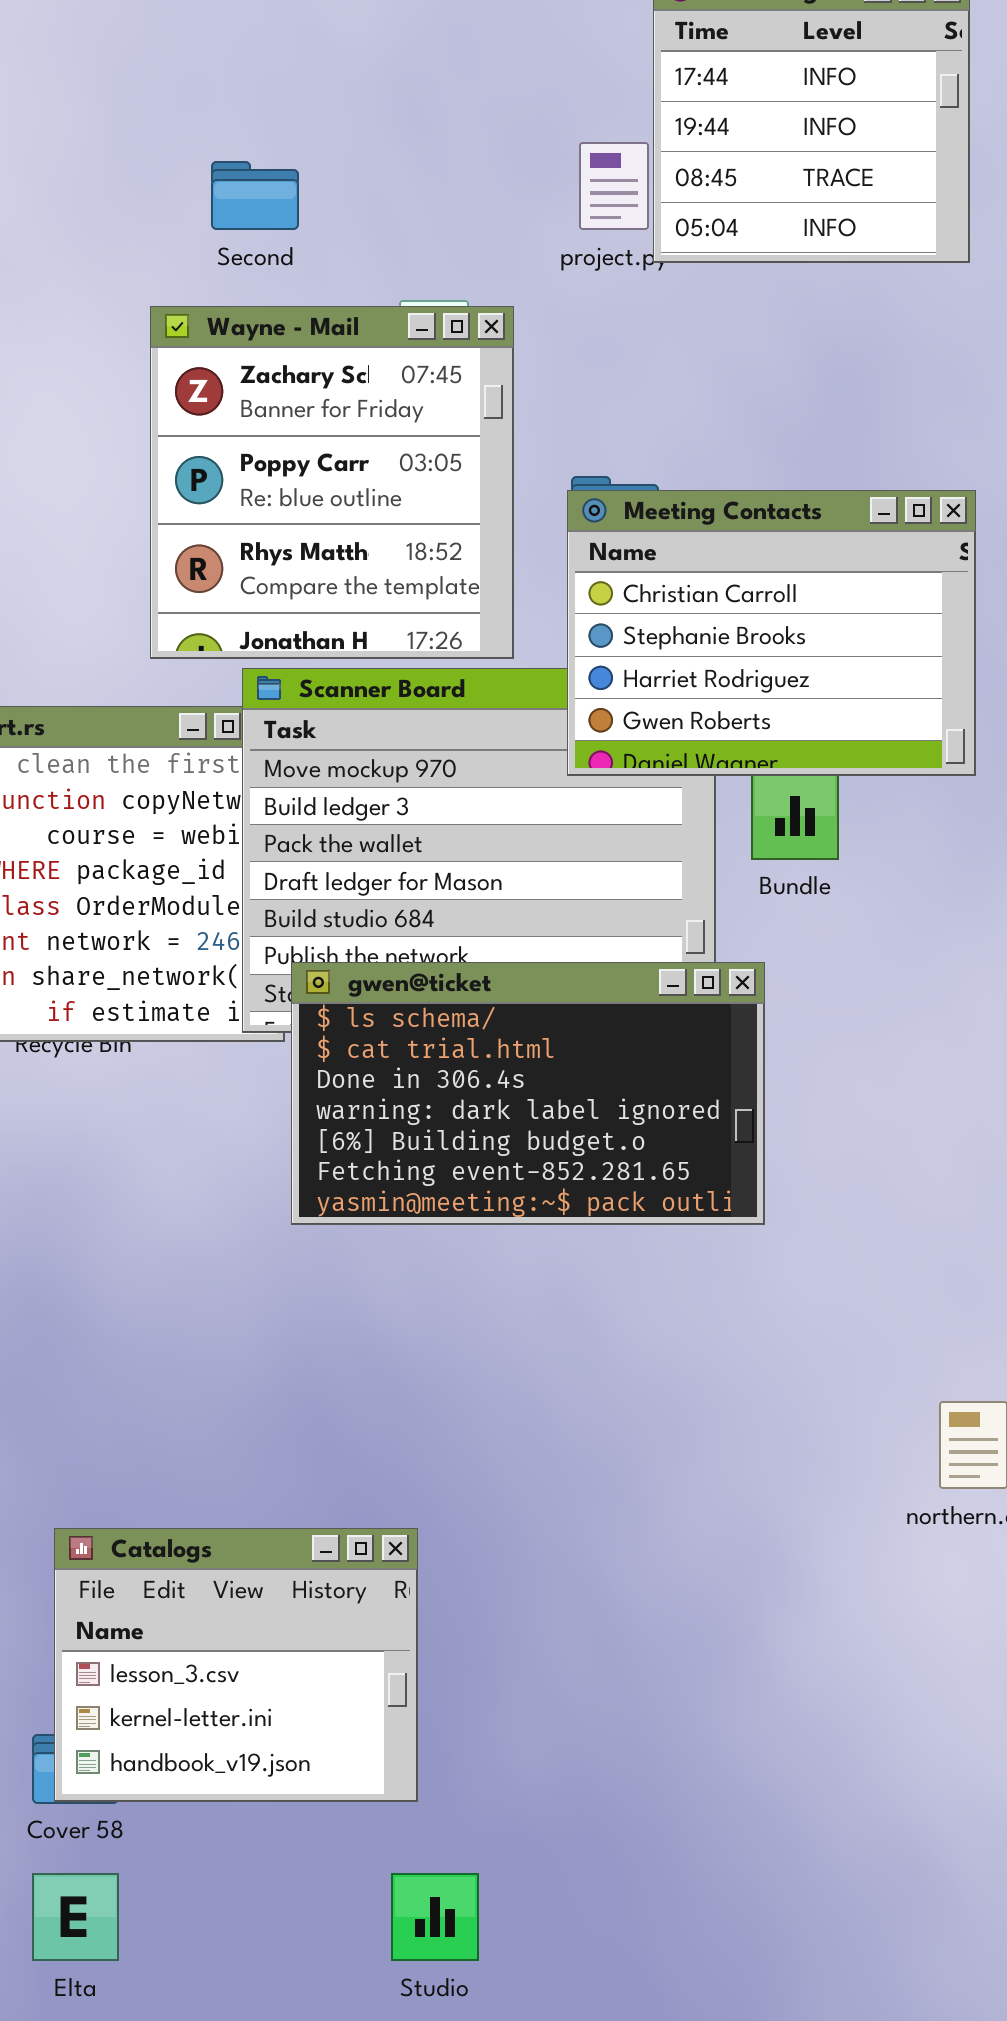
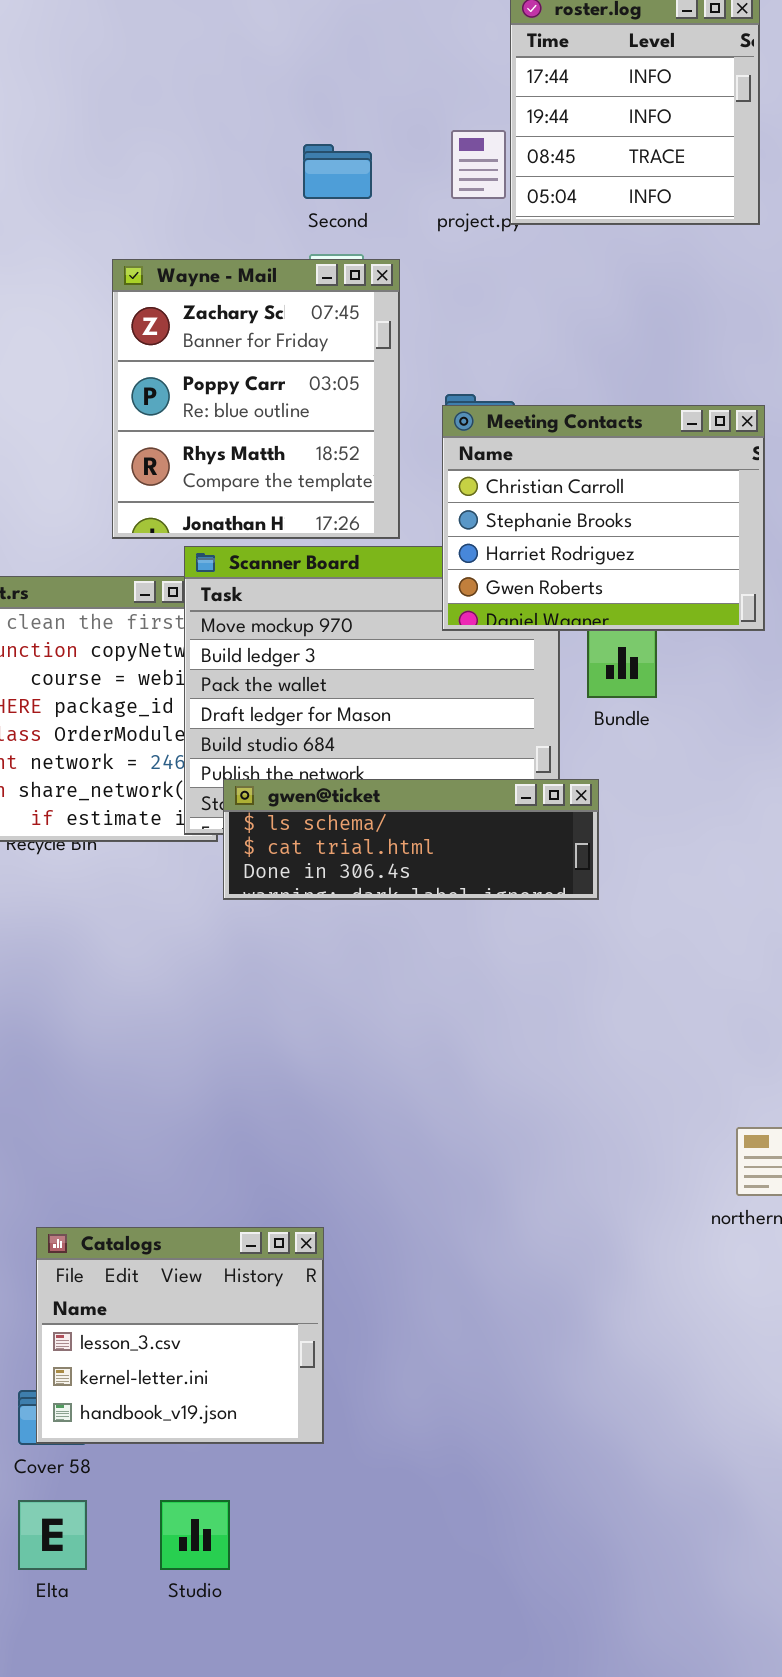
Second: [211,161,299,230] -> [303,144,372,199], moved
gwen@ticket: [291,962,765,1225] -> [223,779,599,900], resized
Studio: [391,1873,479,1961] -> [160,1500,230,1570], moved

